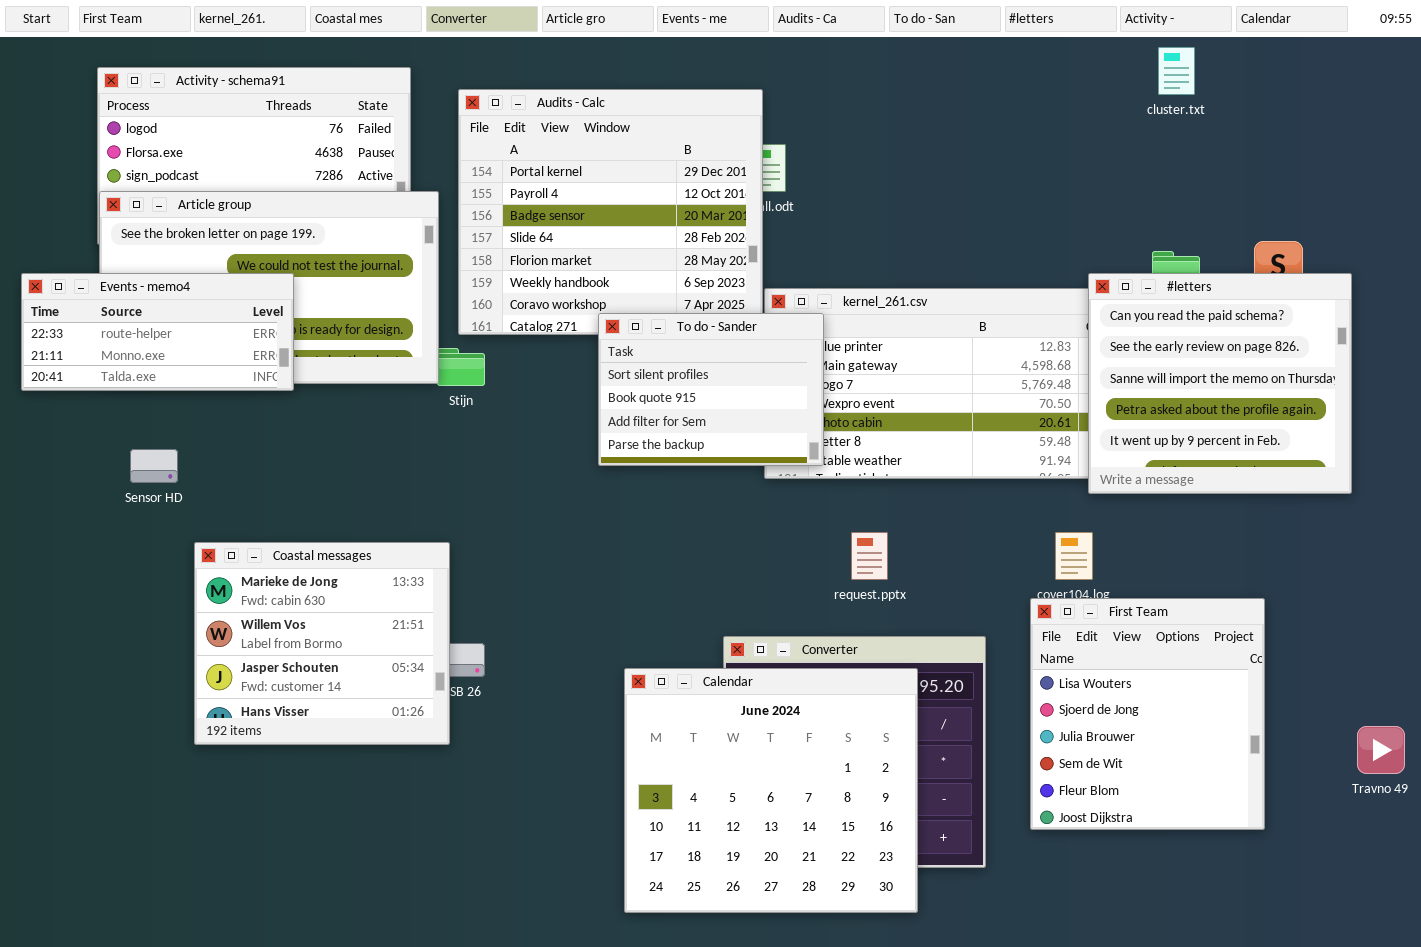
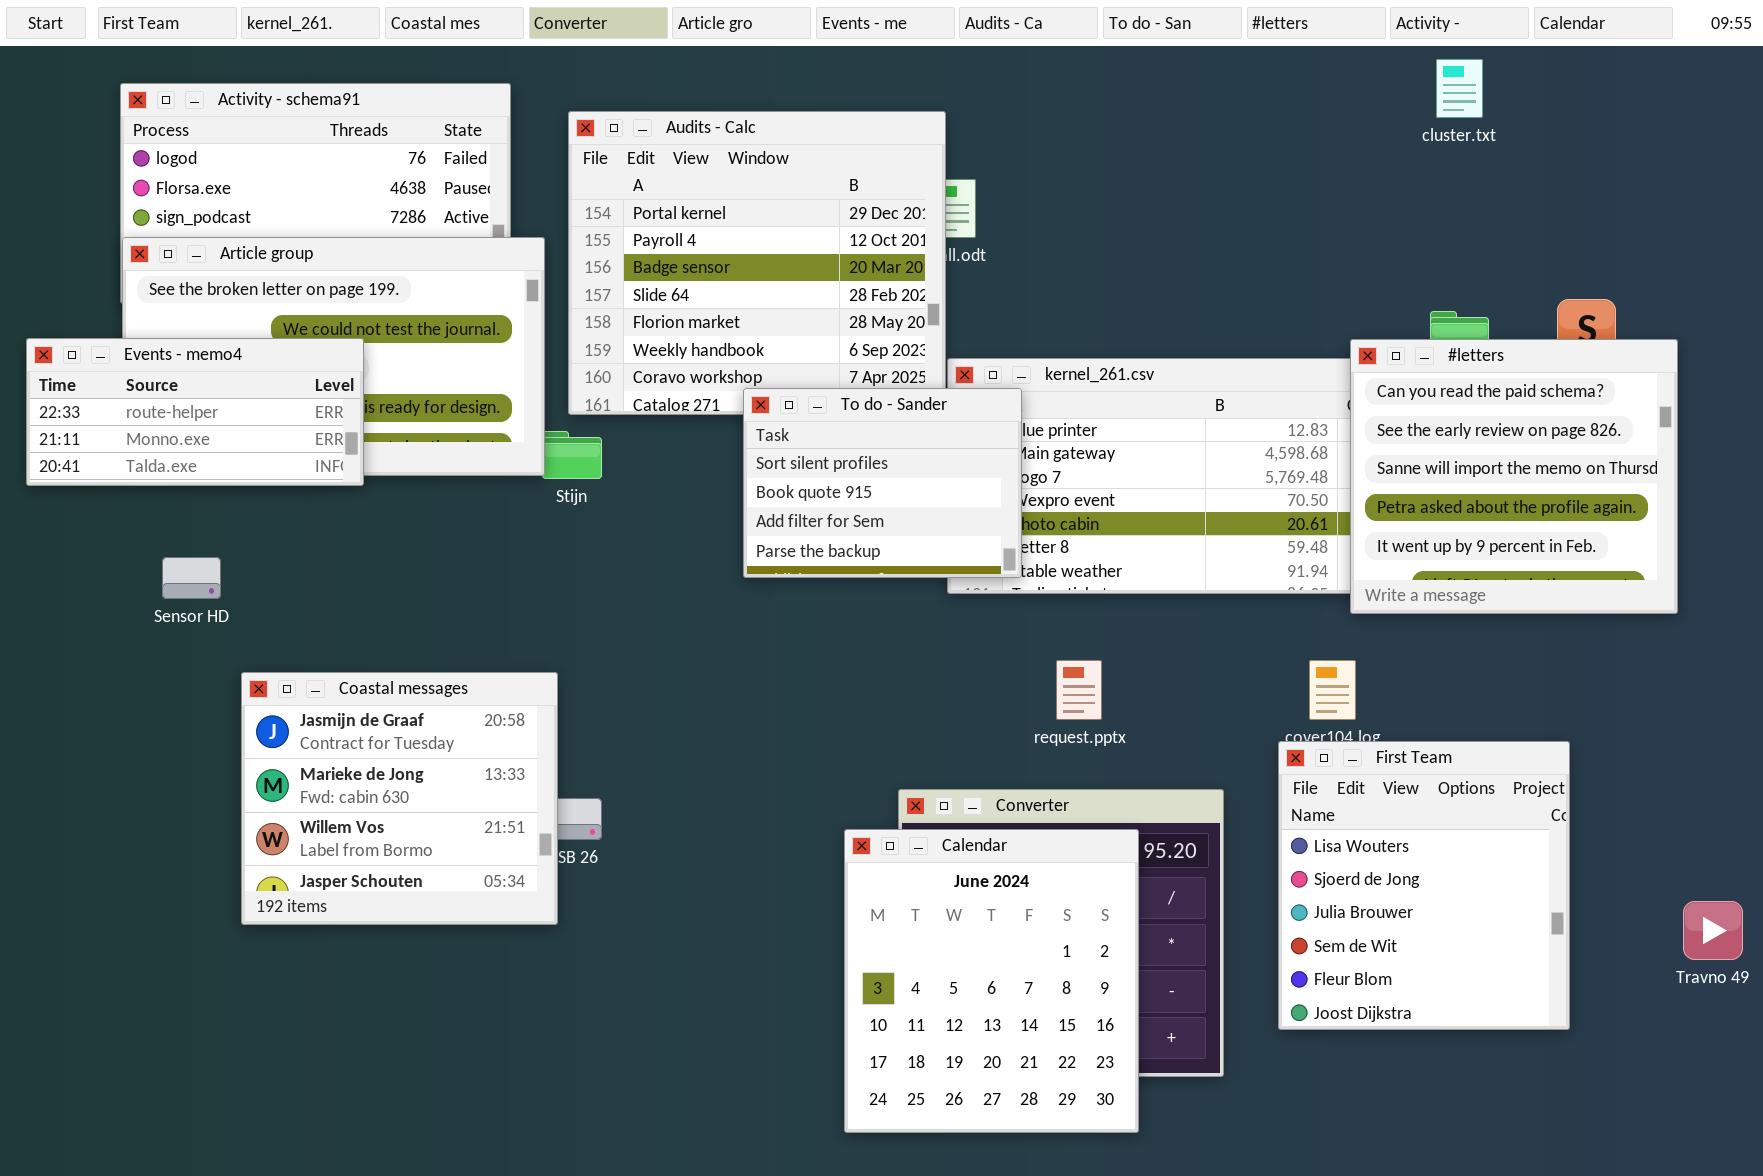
Coastal messages: [194,542,450,745] -> [241,672,558,925], scrolled up 1 row
Calendar: [624,668,918,913] -> [844,829,1139,1133], resized

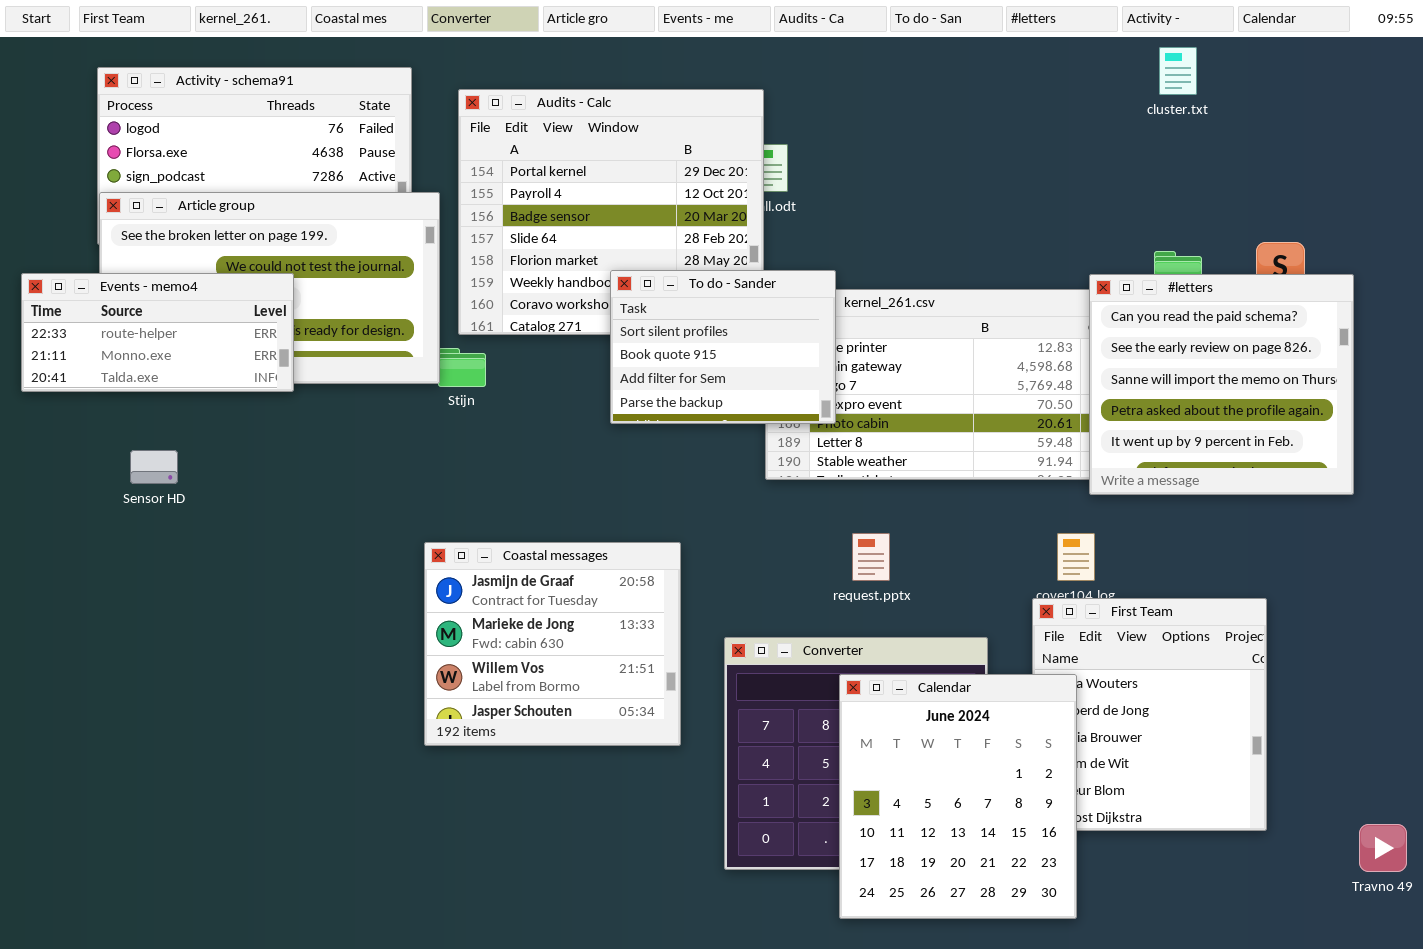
To do - Sander: [743,388,1022,578] -> [610,270,836,424], moved
Coastal messages: [241,672,558,925] -> [424,542,681,746], moved
Calendar: [844,829,1139,1133] -> [839,674,1077,919], moved
Travno 49: [1683,901,1743,960] -> [1359,824,1407,872], moved

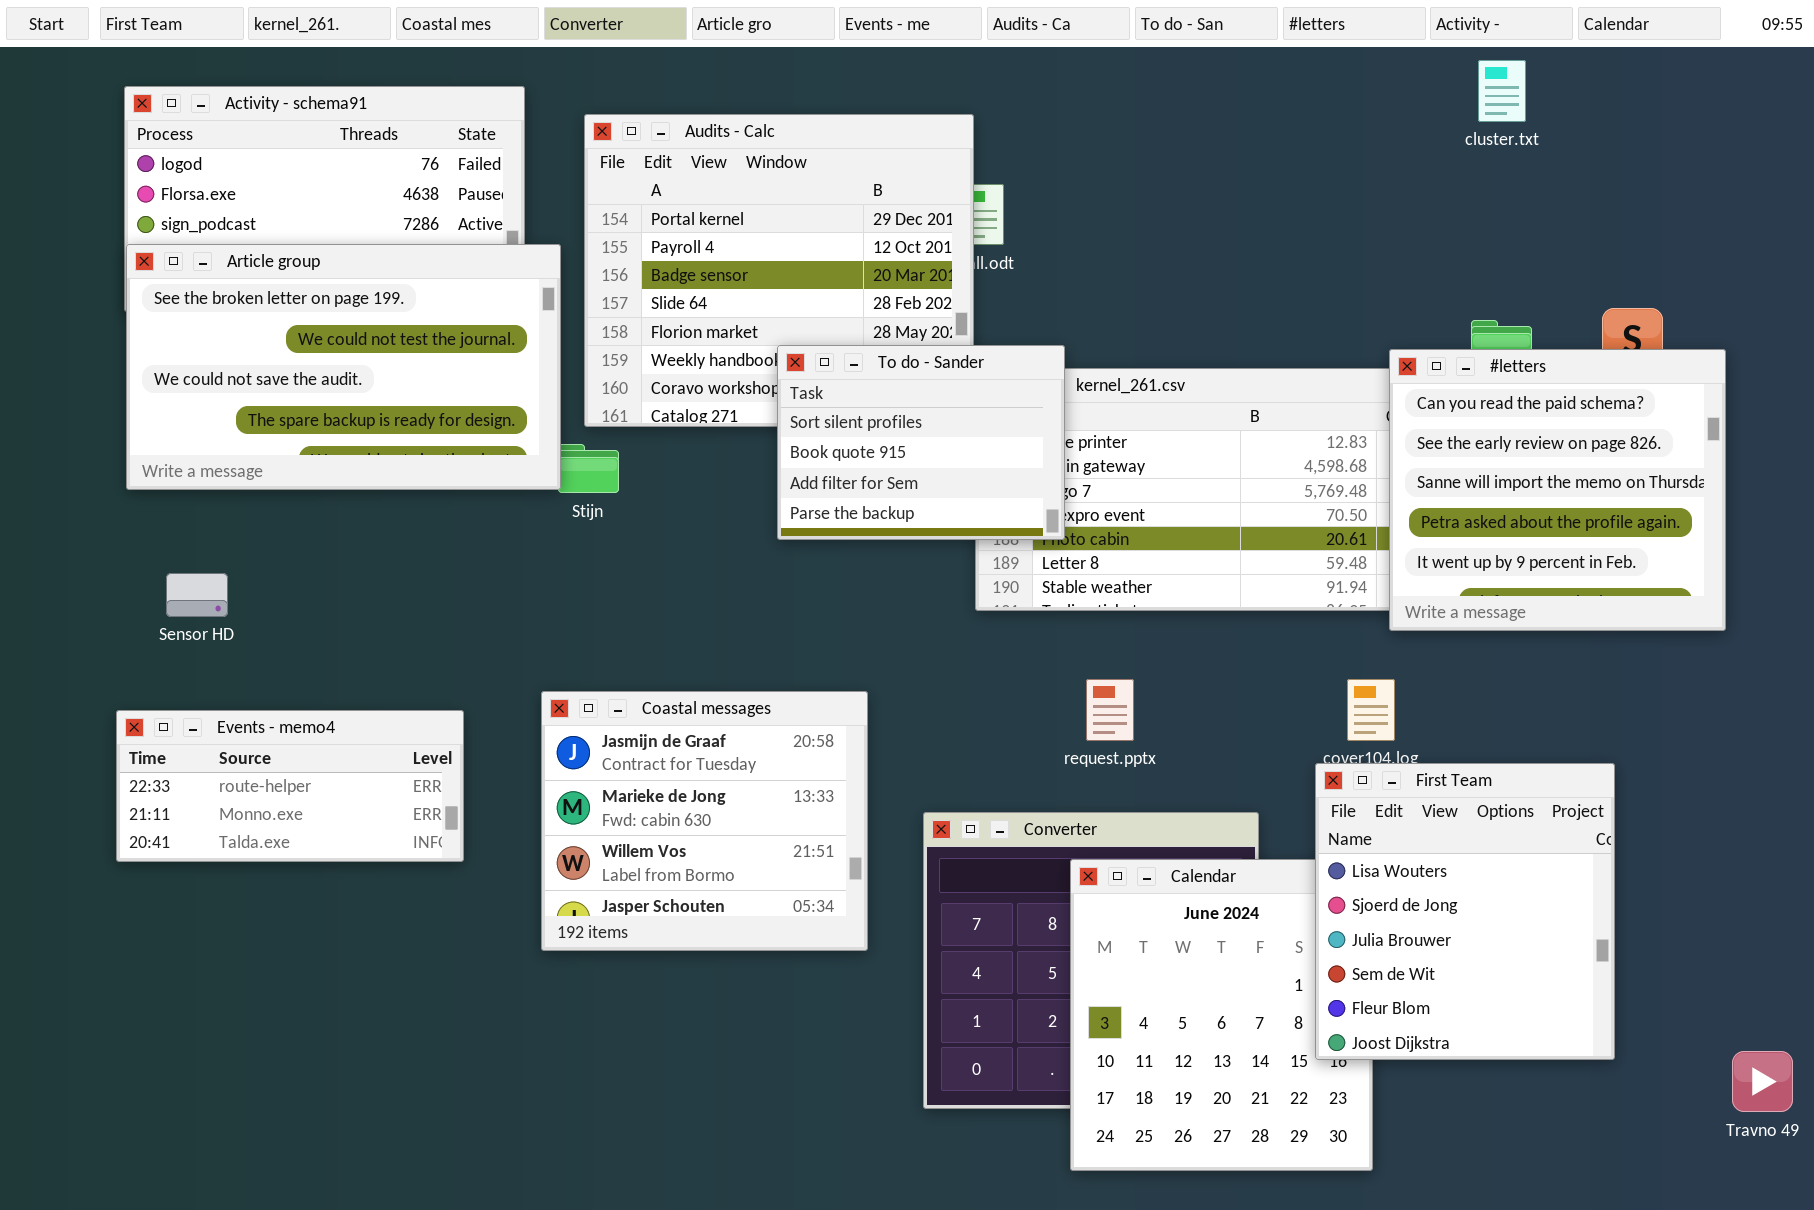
Events - memo4: [21,273,294,392] -> [116,710,464,862], moved
First Team: [1032,598,1267,831] -> [1315,763,1615,1060], raised

